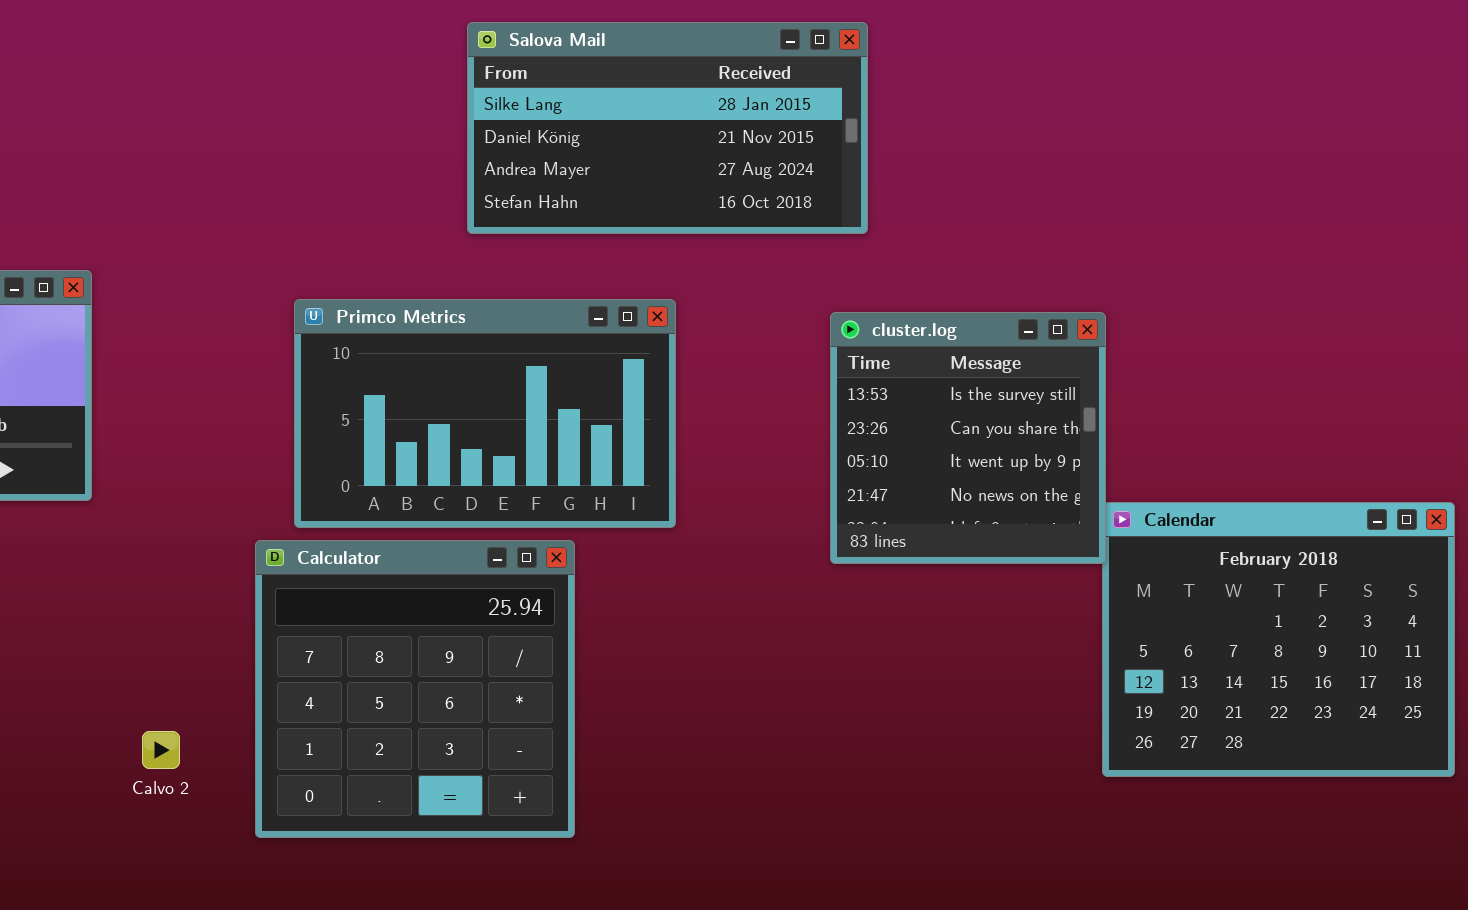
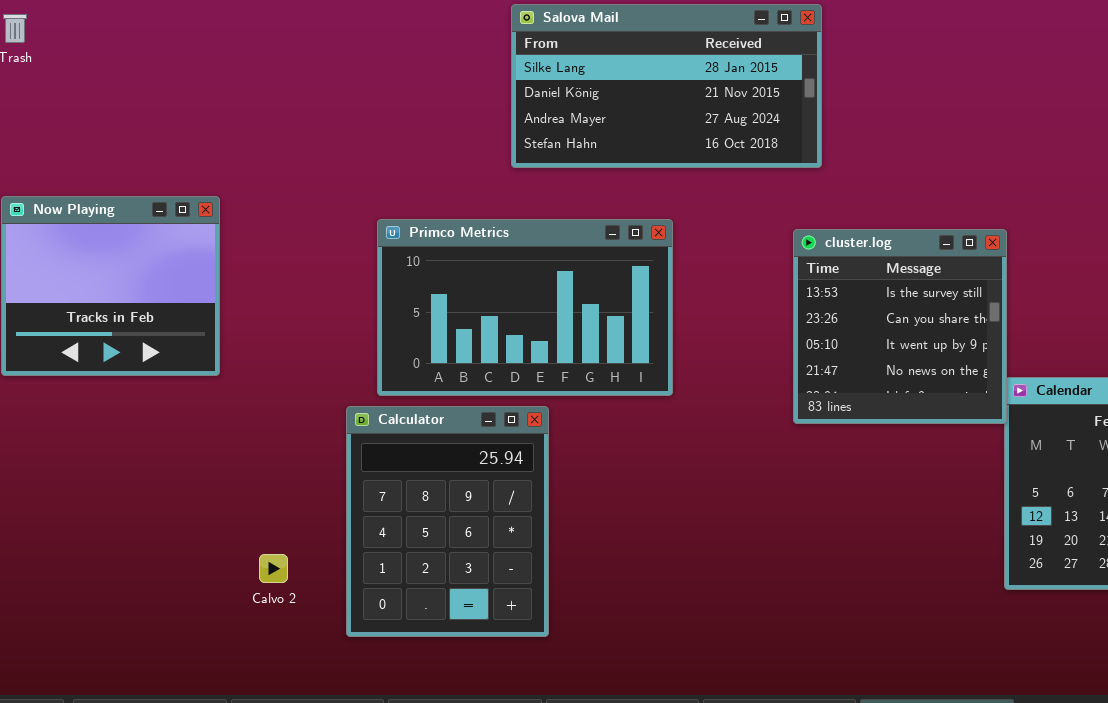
Calculator: [255,540,575,838] -> [346,406,549,637], resized

